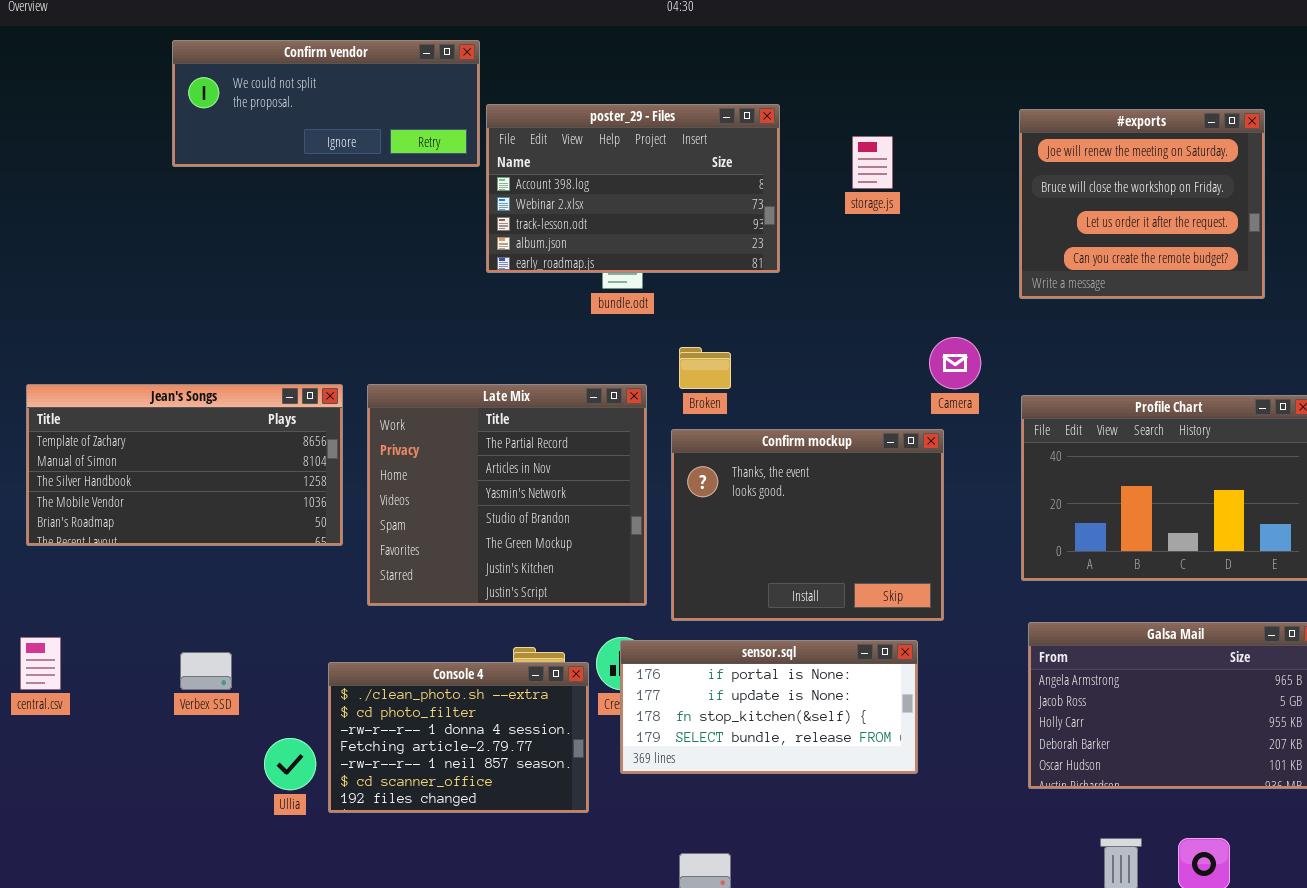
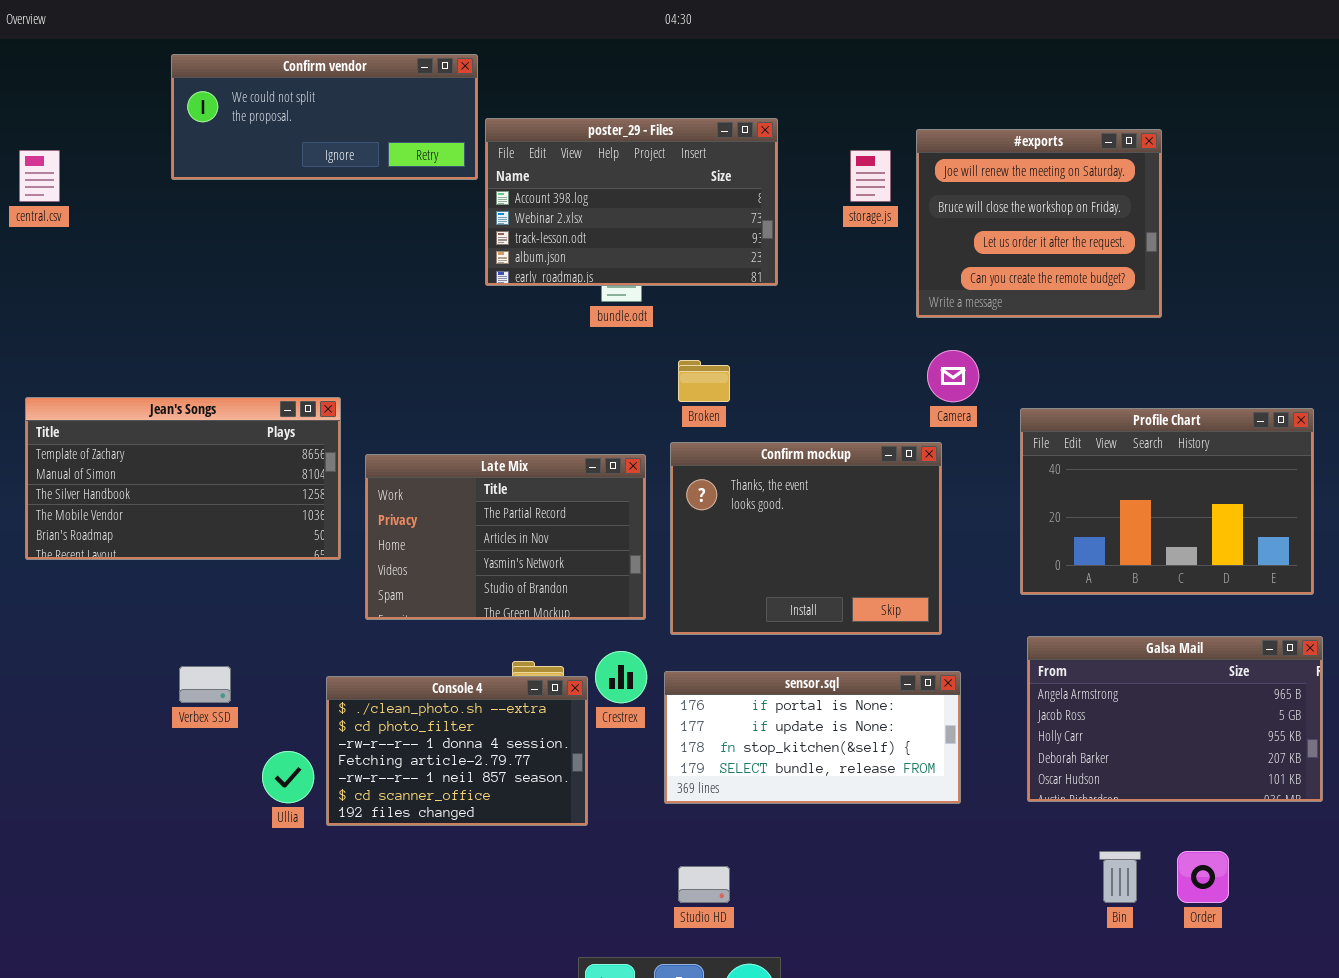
#exports: [1019,109,1265,299] -> [916,129,1162,318], moved
Late Mix: [367,384,647,606] -> [365,454,646,620], resized
central.csv: [20,637,61,690] -> [19,150,60,202], moved
sensor.sql: [620,640,918,774] -> [664,671,961,804], moved

